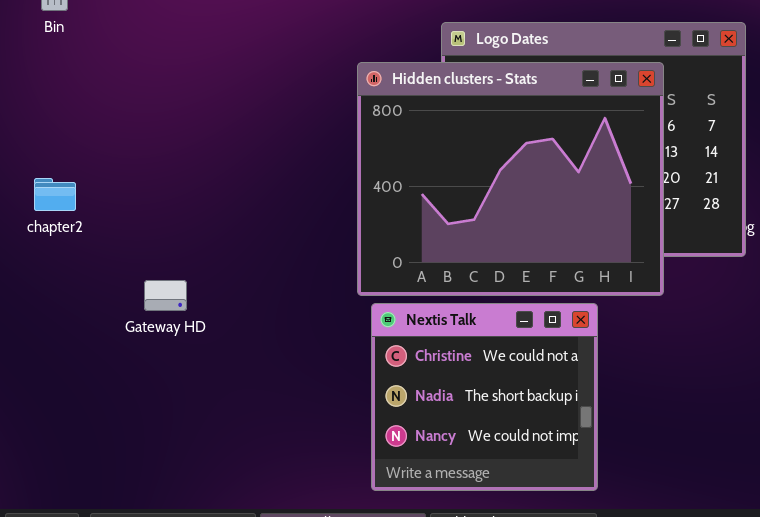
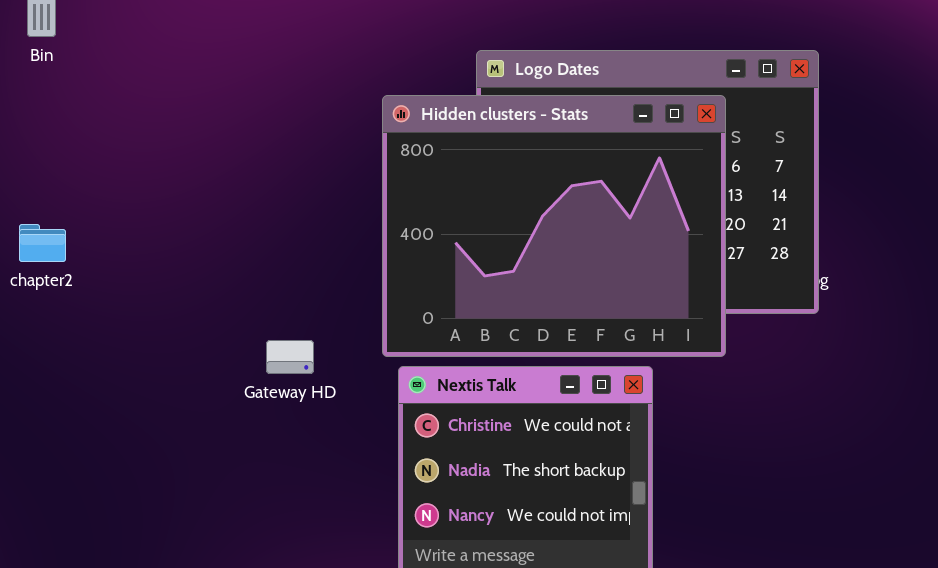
Gateway HD: [144,280,187,311] -> [266,340,314,374], moved

